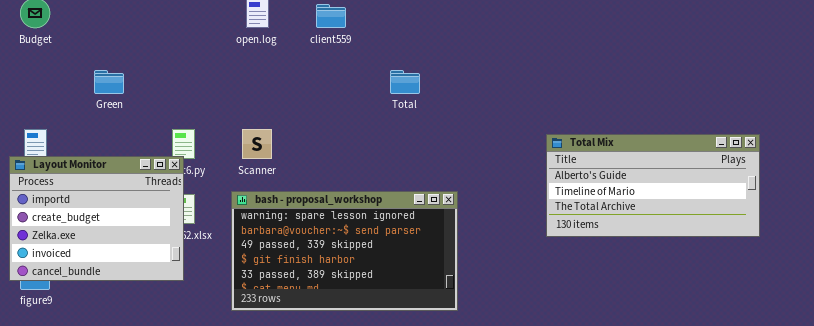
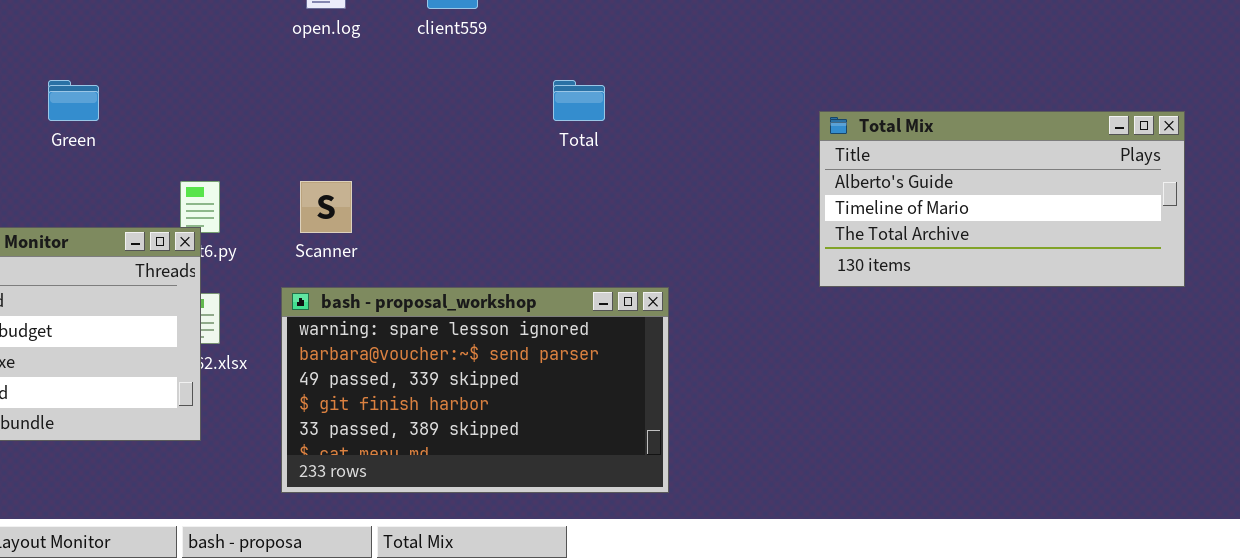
Total Mix: [546,134,760,237] -> [819,111,1185,287], moved

